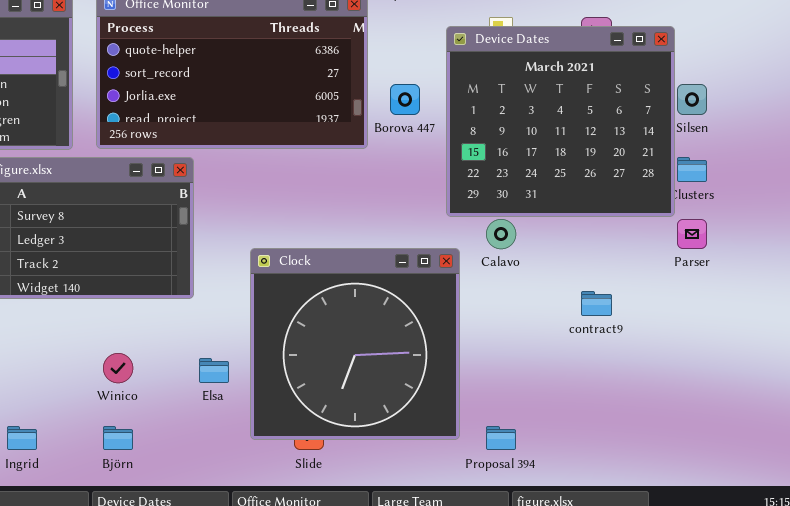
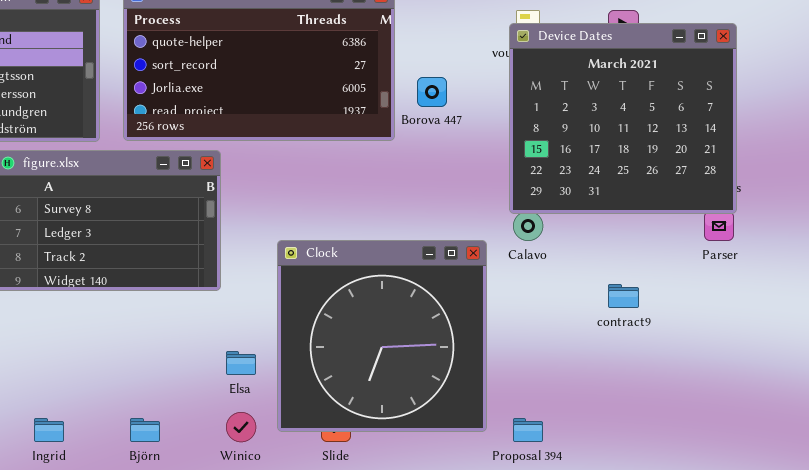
Device Dates: [446,26,675,217] -> [509,23,737,214], moved
Winico: [103,353,133,383] -> [226,412,256,442], moved

